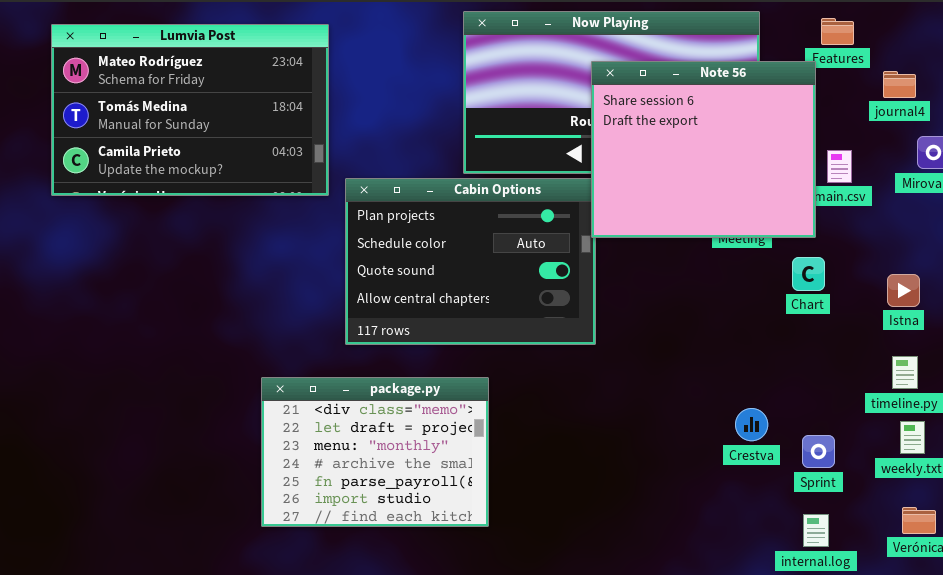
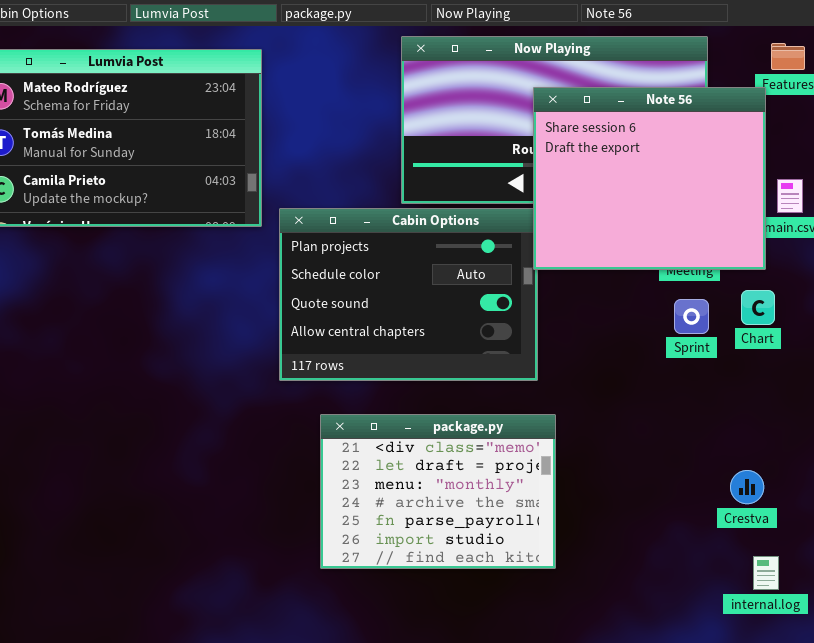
package.py: [261,377,489,527] -> [320,414,556,569], moved
Crestva: [735,408,768,441] -> [730,470,764,504], moved
Sprint: [802,435,835,468] -> [674,299,709,334], moved

